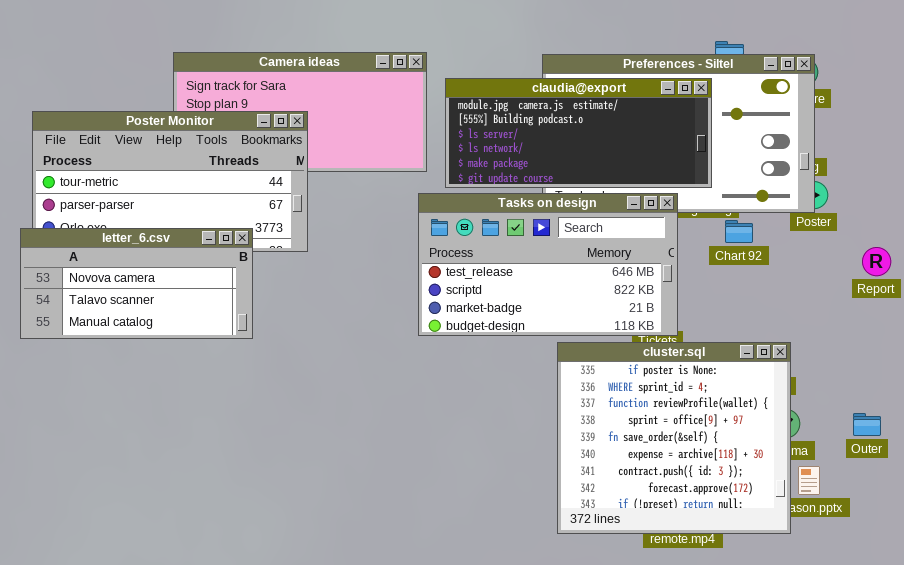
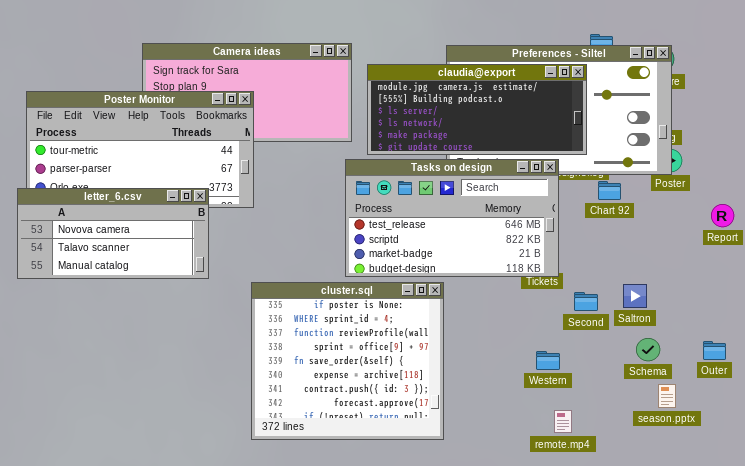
cluster.sql: [557,342,791,534] -> [251,282,444,440], moved

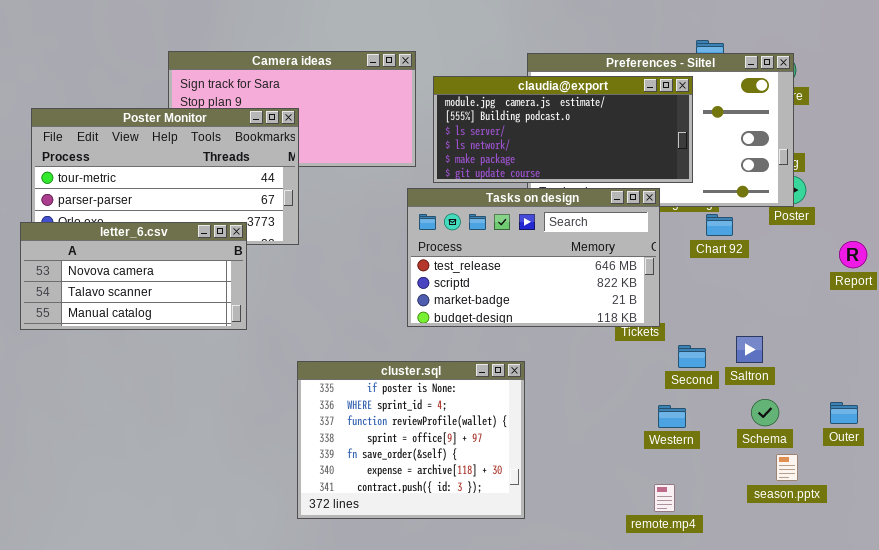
cluster.sql: [251,282,444,440] -> [297,361,525,519], resized
Western: [536,351,560,370] -> [658,405,686,428], moved

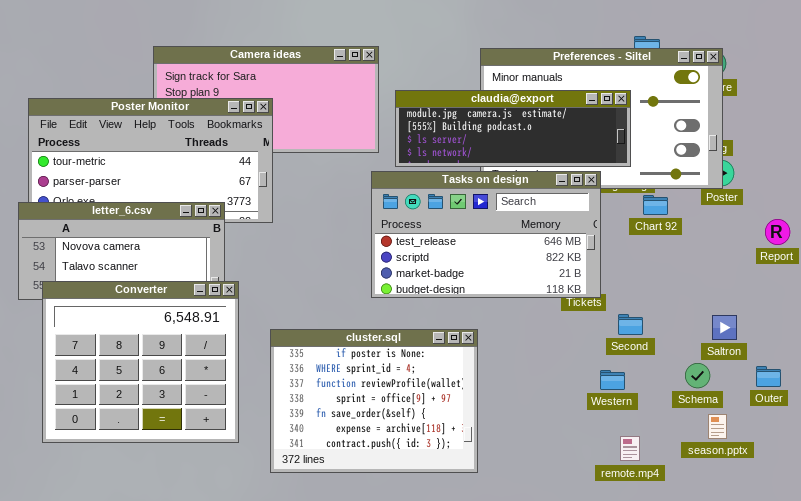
claudia@export: [433,76,693,183] -> [395,90,631,167], resized
Converter: none -> [42,281,239,443], opened
Saltron: [736,336,763,363] -> [712,315,737,340], moved
remote.mp4: [654,484,675,512] -> [620,436,640,461], moved

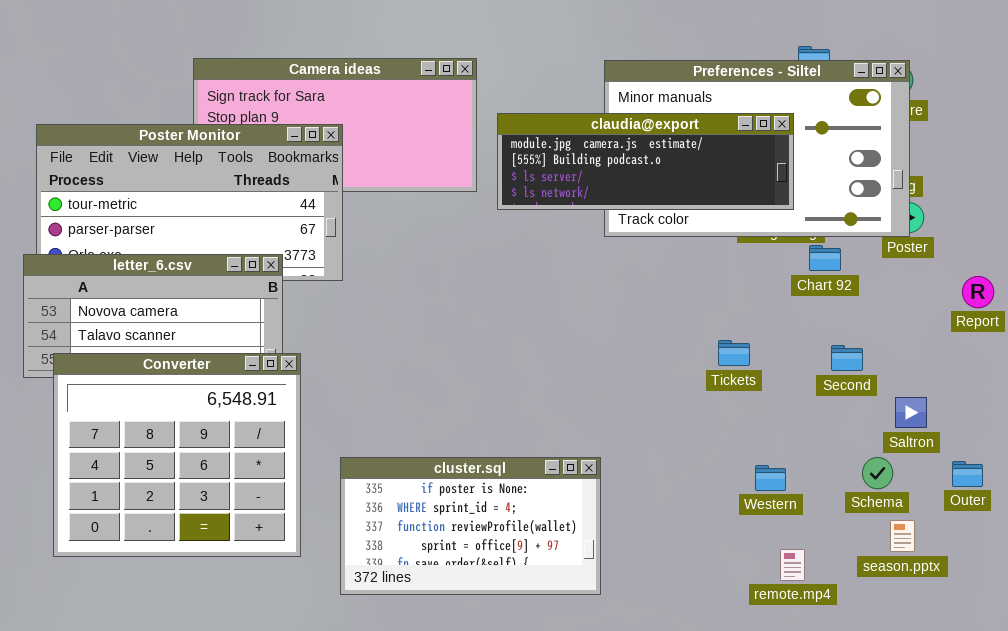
Tasks on design: [371,171,601,298] -> none, closed
Second: [618,314,643,335] -> [831,345,863,371], moved
cluster.sql: [270,329,478,473] -> [340,457,601,595], resized

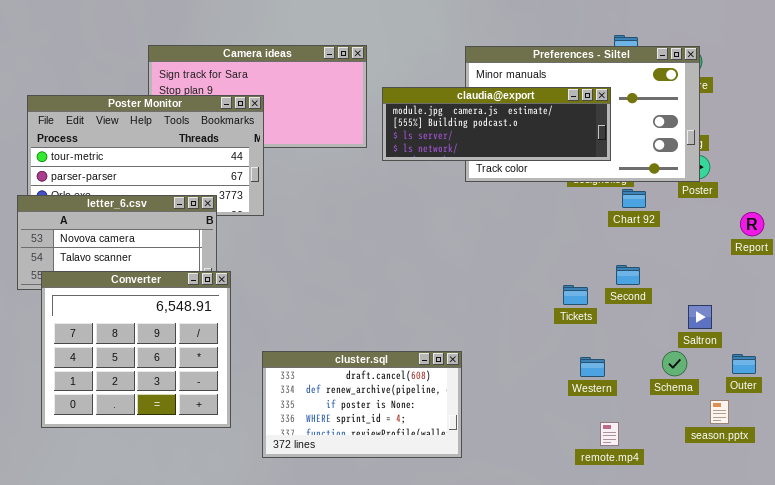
Tickets: [718,340,750,366] -> [563,285,588,305], moved
Second: [831,345,863,371] -> [616,265,640,285], moved
cluster.sql: [340,457,601,595] -> [262,351,462,458], scrolled up 2 rows
season.pptx: [890,520,915,552] -> [710,400,729,424], moved

